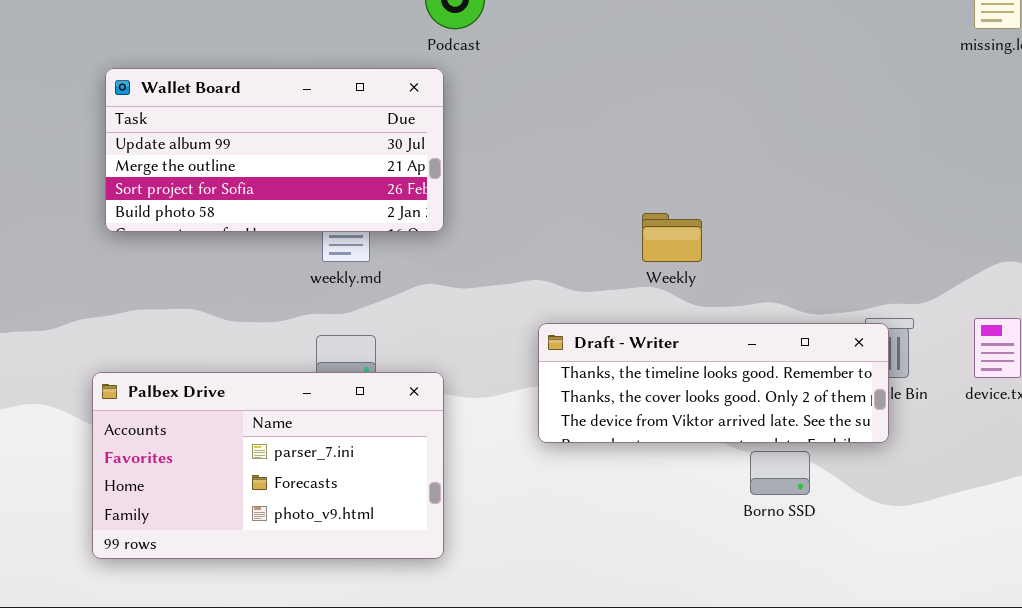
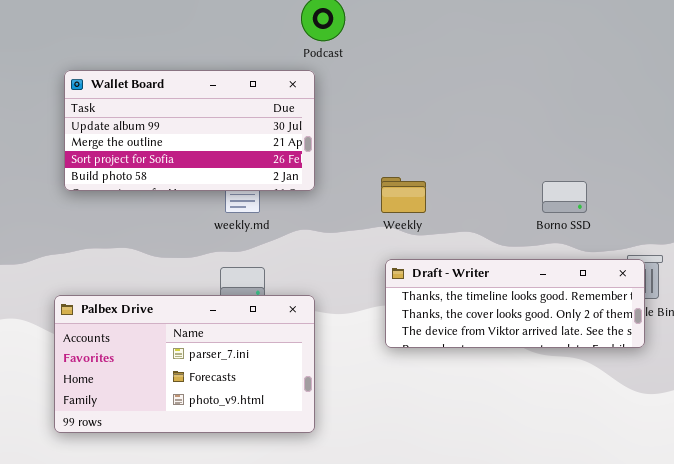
Weekly: [642,213,702,262] -> [381,177,426,213], moved
Borno SSD: [750,451,810,495] -> [542,181,587,213], moved

